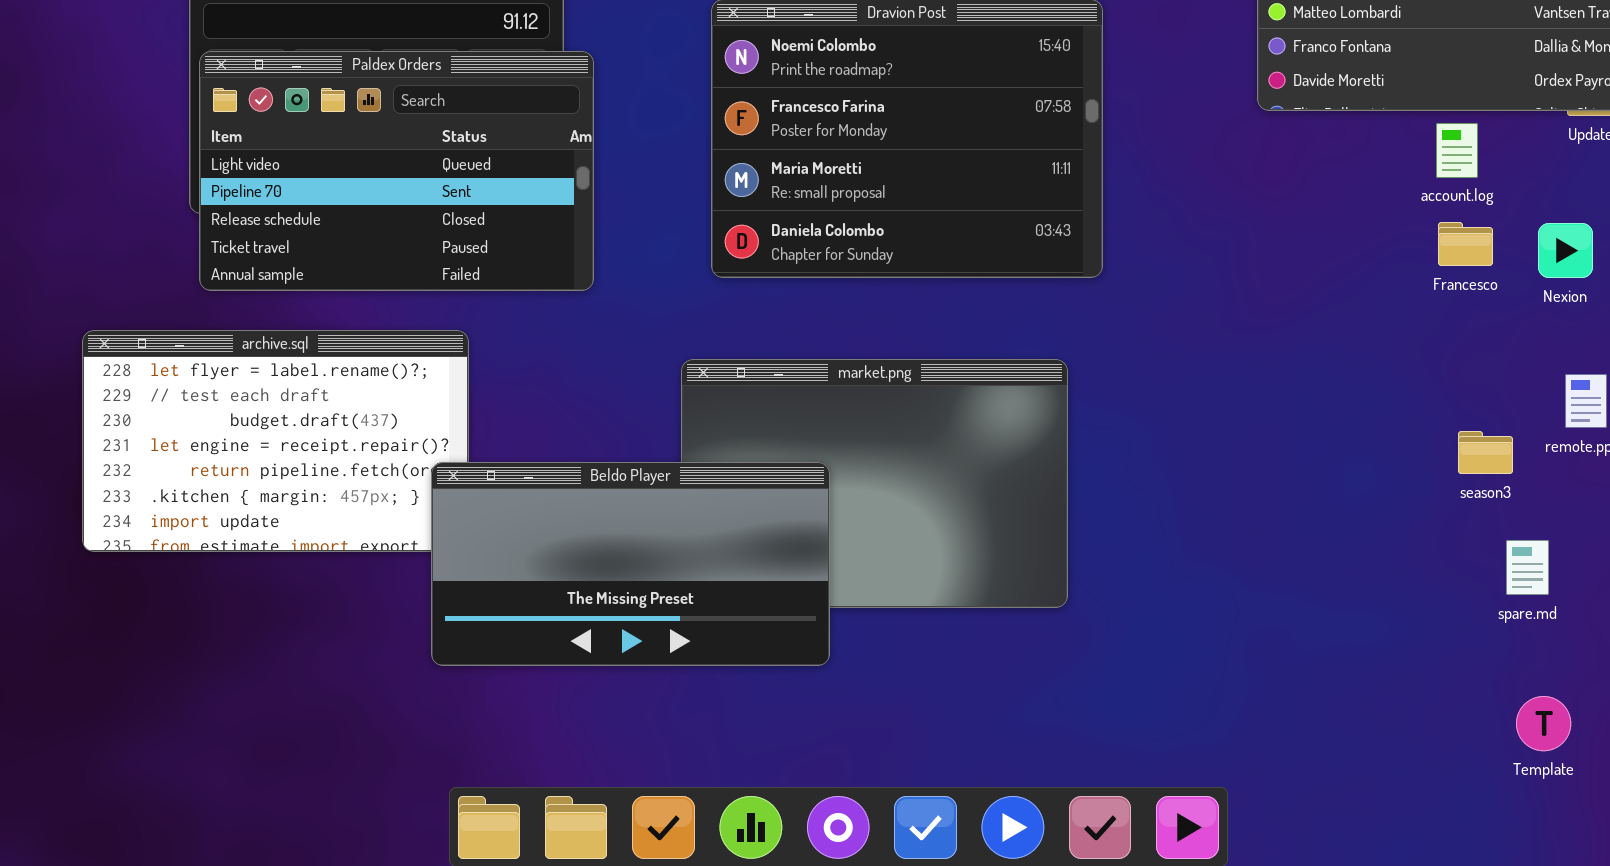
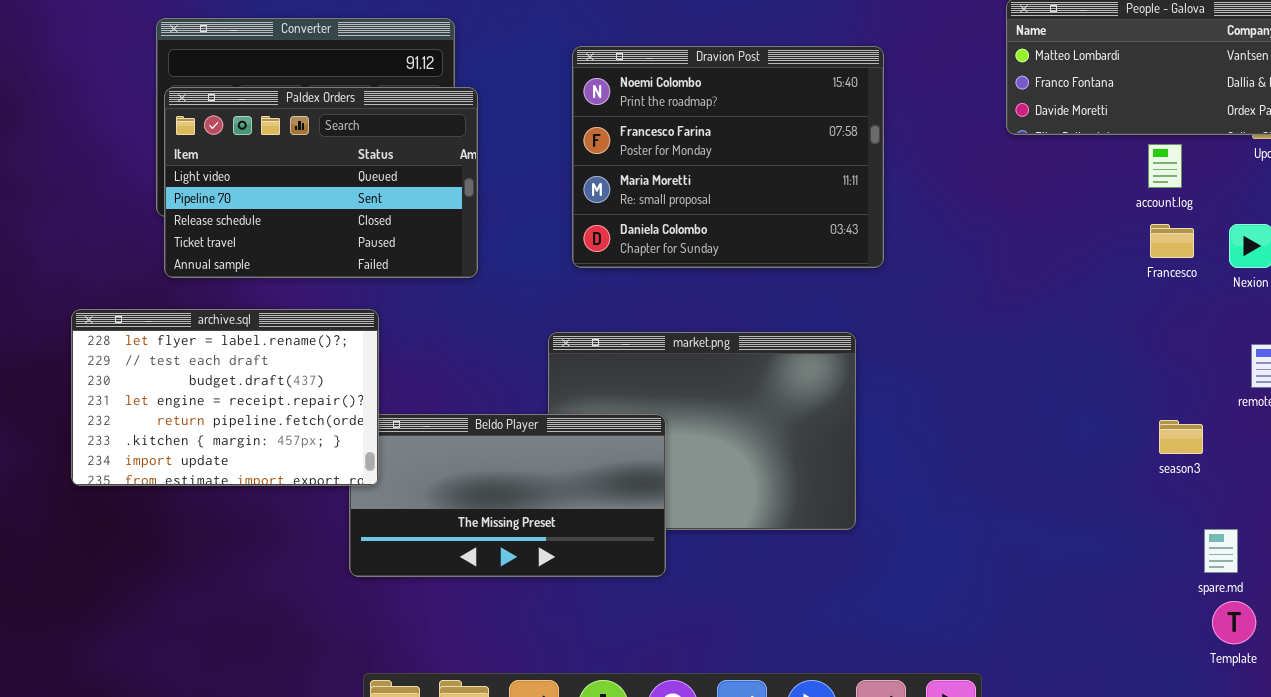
archive.sql: [82,330,469,552] -> [71,309,379,486], raised
season3: [1458,431,1513,474] -> [1159,420,1203,454], moved
spare.md: [1506,540,1549,595] -> [1204,529,1238,573], moved

